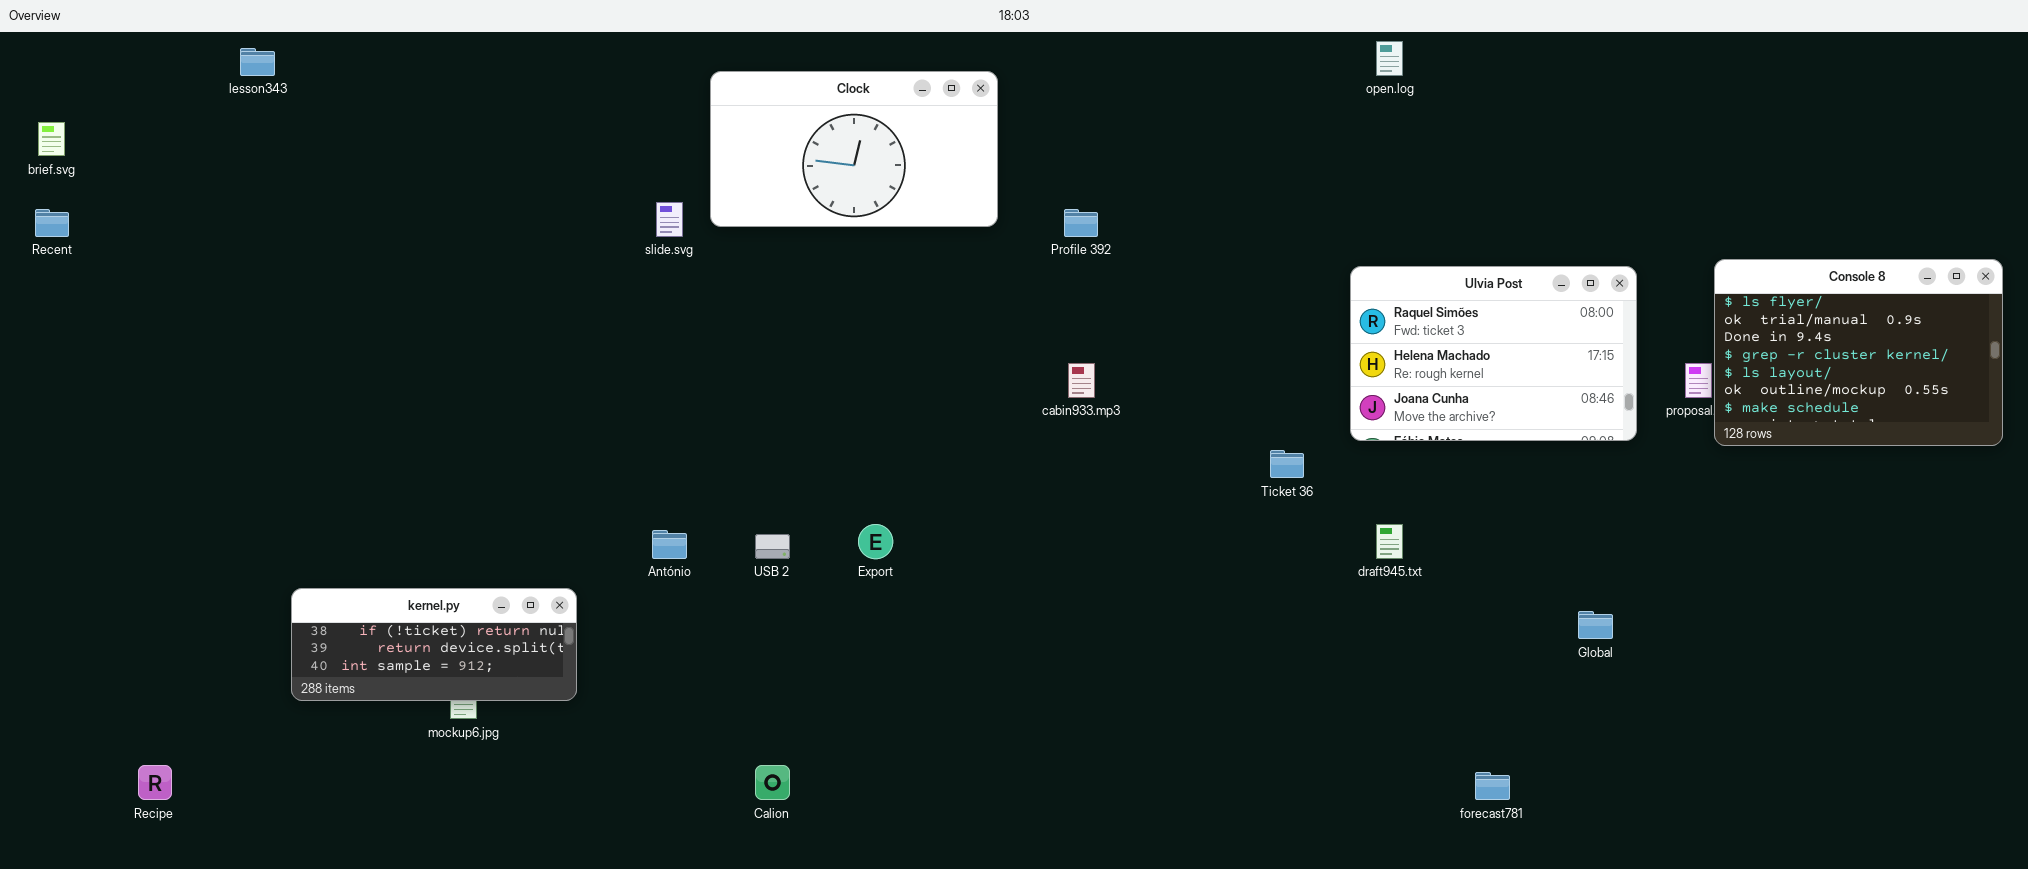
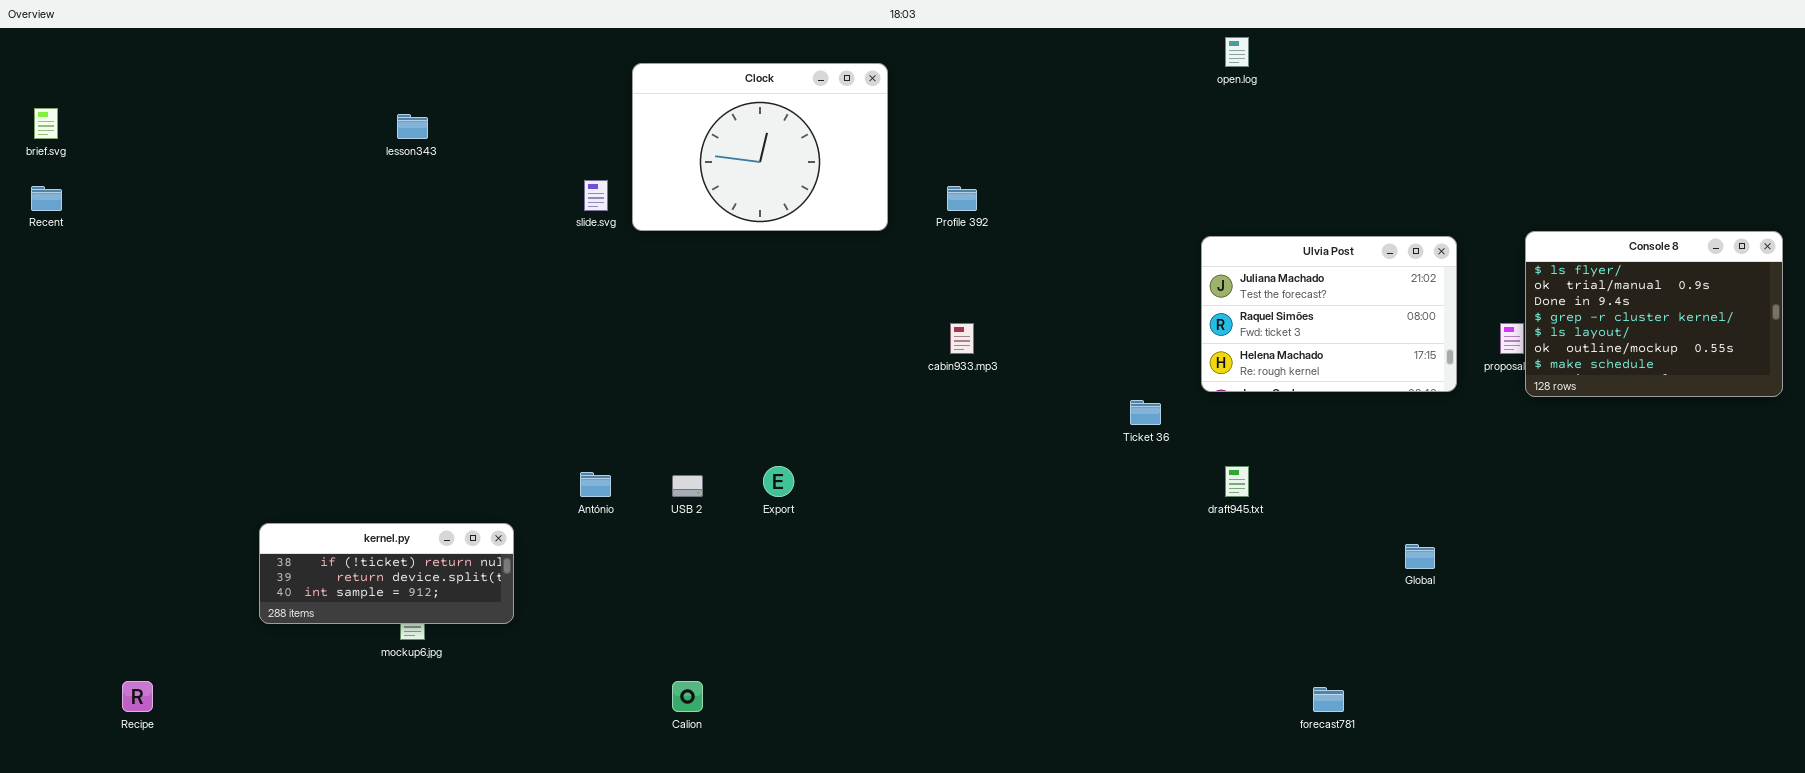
lesson343: [240,48,275,76] -> [397,114,428,139], moved
Clock: [710,71,998,227] -> [632,63,888,231], resized
Ulvia Post: [1350,266,1637,441] -> [1201,236,1457,392], scrolled up 1 row

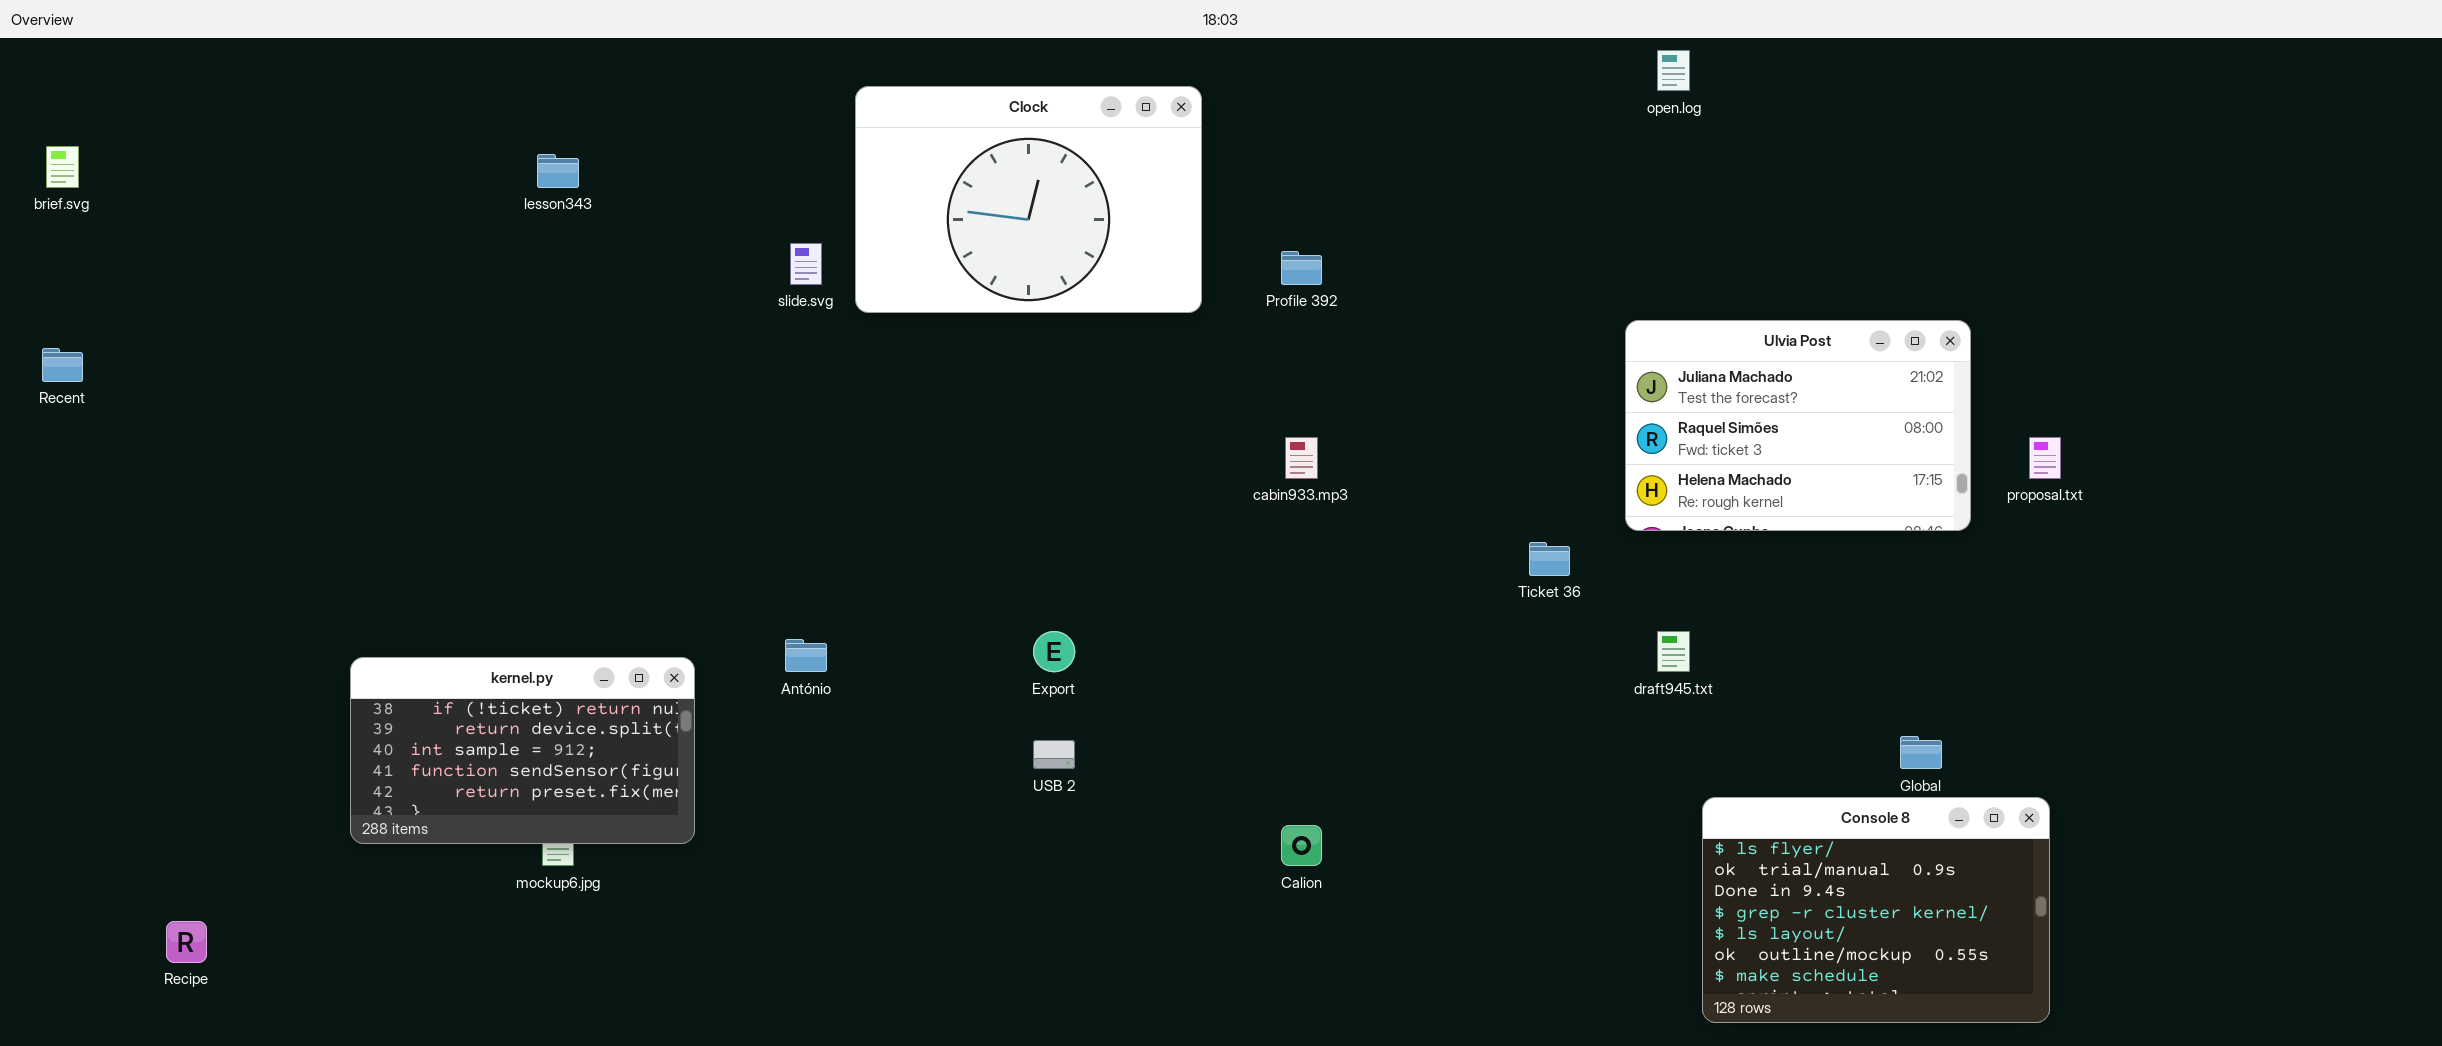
Recent: [31,186,62,211] -> [42,348,83,382], moved
Console 8: [1525,231,1783,397] -> [1702,797,2050,1023], moved
USB 2: [672,475,703,497] -> [1033,740,1075,769], moved
kernel.py: [259,523,514,624] -> [350,657,695,844], resized
Calion: [672,681,703,712] -> [1281,825,1322,866], moved

